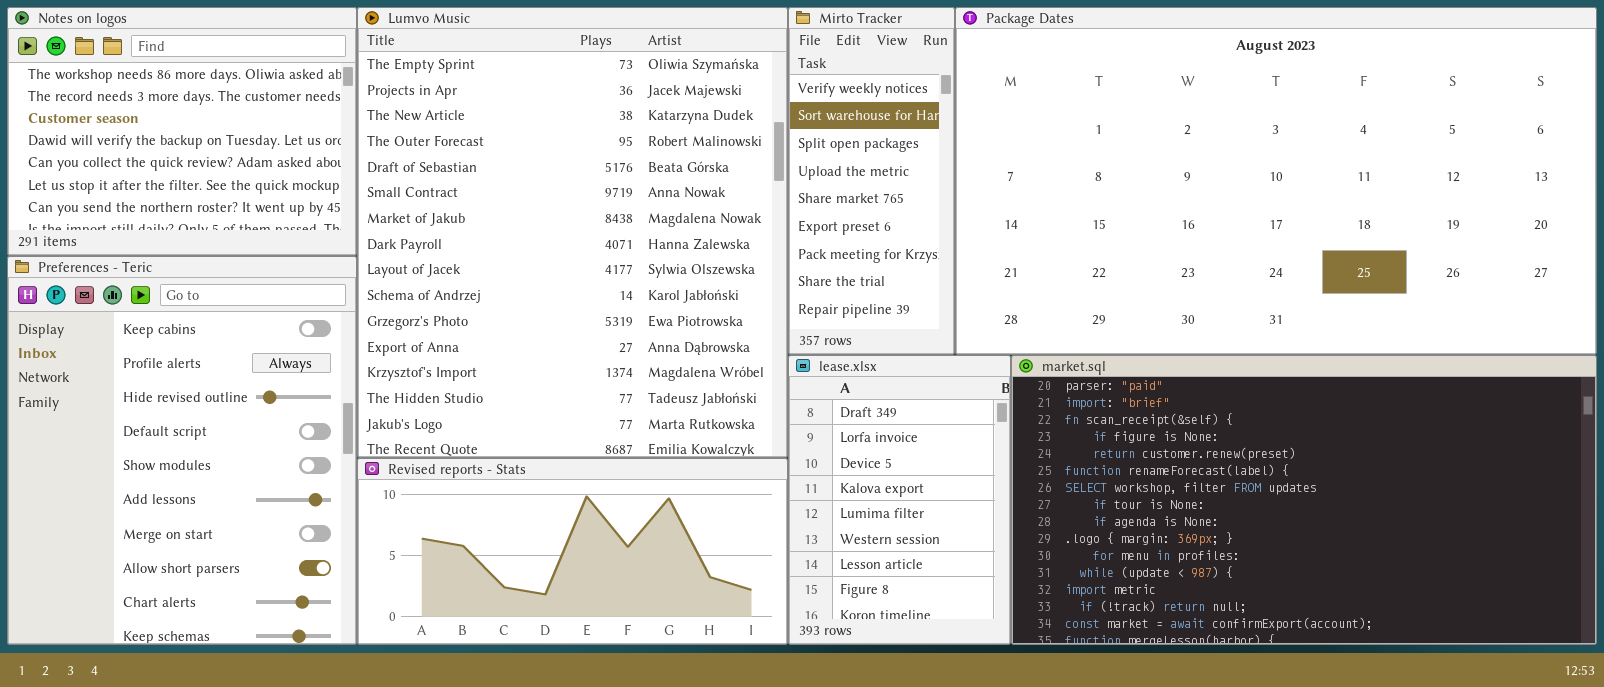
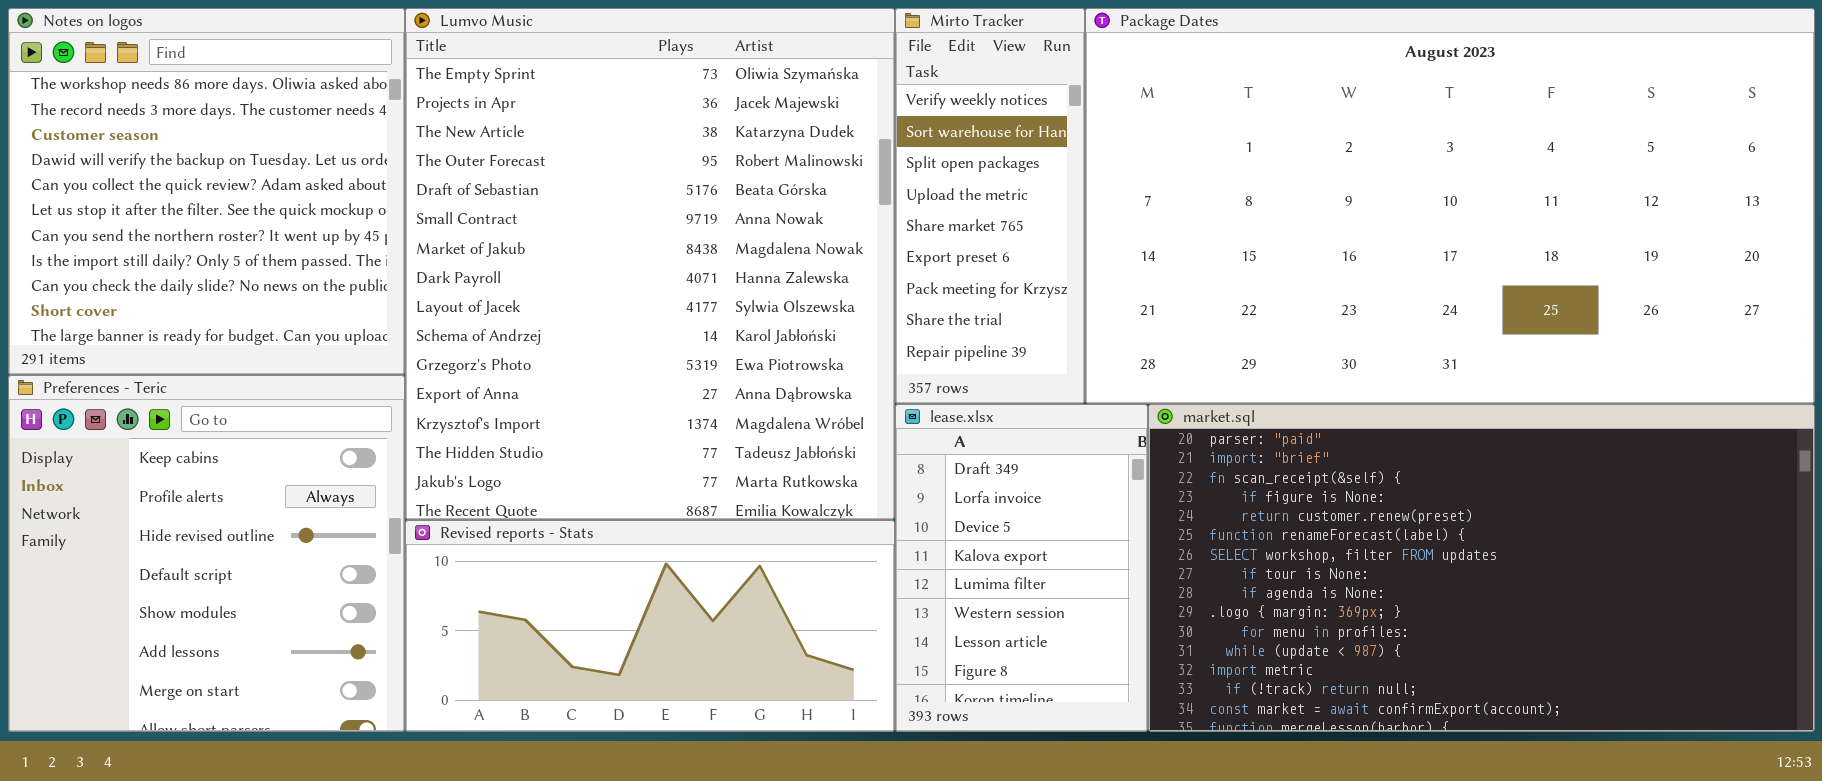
Notes on logos: [7,7,357,256] -> [8,8,405,375], resized
Preferences - Teric: [7,256,357,645] -> [8,375,405,732], resized

